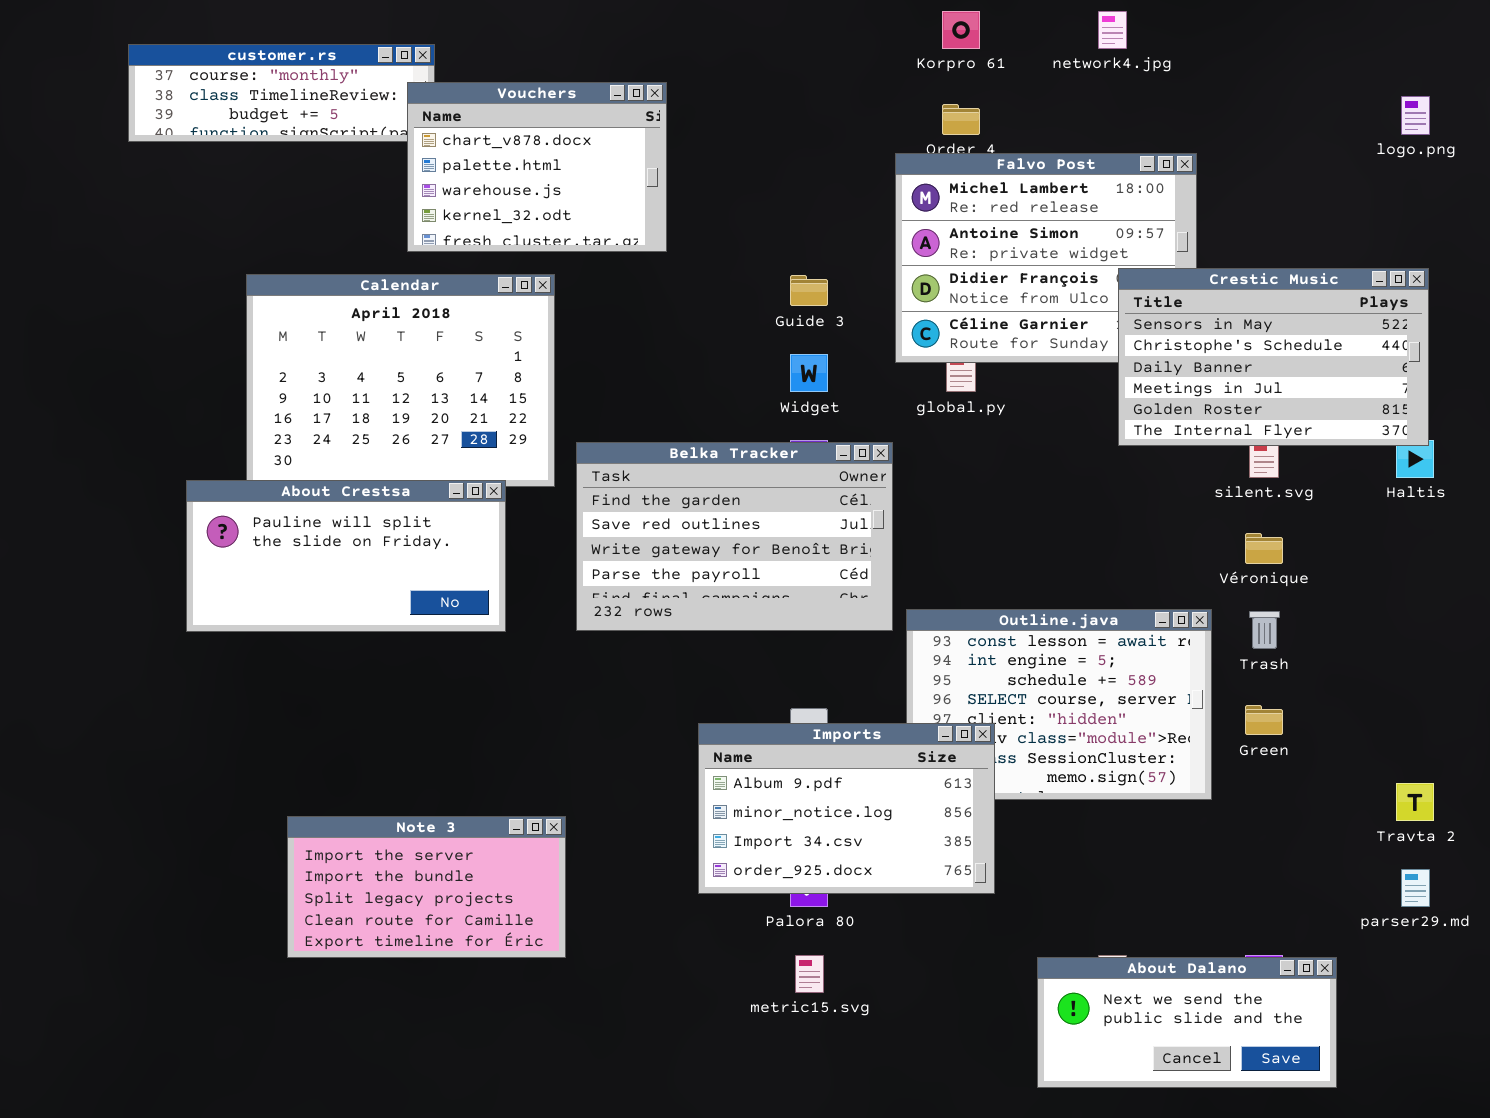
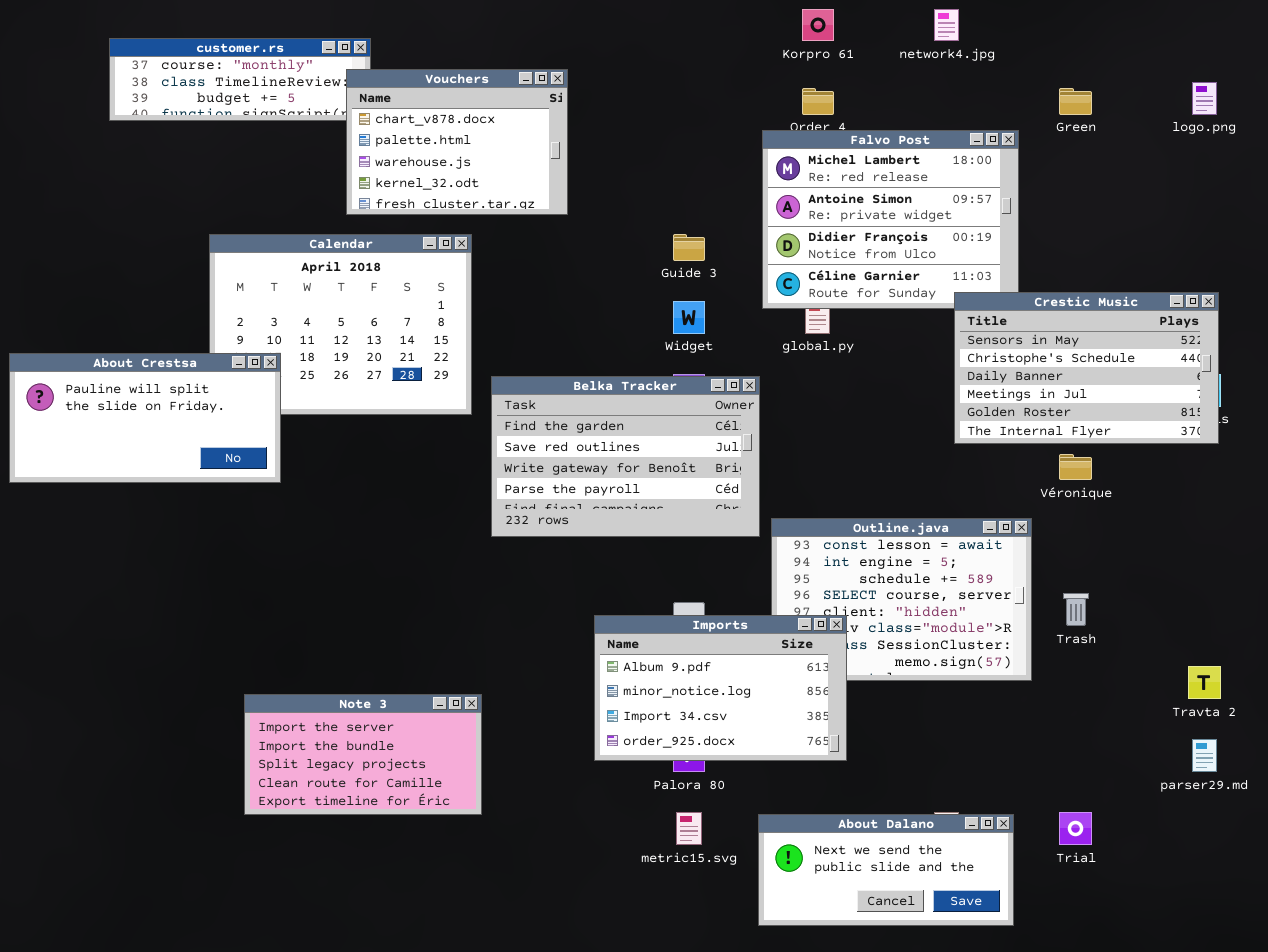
Crestic Music: [1118,268,1429,446] -> [954,292,1219,444], moved
About Crestsa: [186,480,506,632] -> [9,353,281,483], moved
Trash: [1249,611,1280,649] -> [1063,593,1089,626], moved
Green: [1245,705,1283,735] -> [1059,88,1092,115], moved
About Dalano: [1037,957,1337,1088] -> [758,814,1014,926], moved

